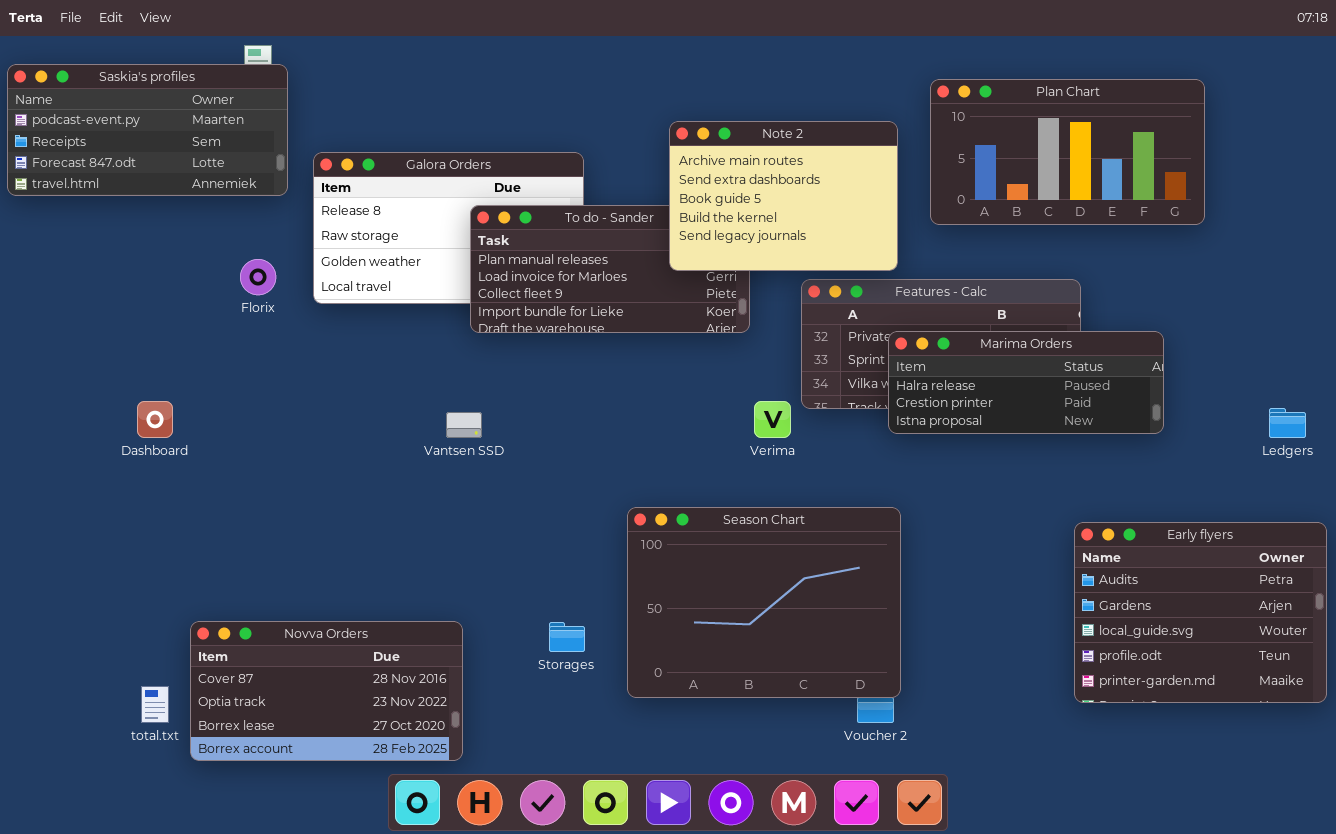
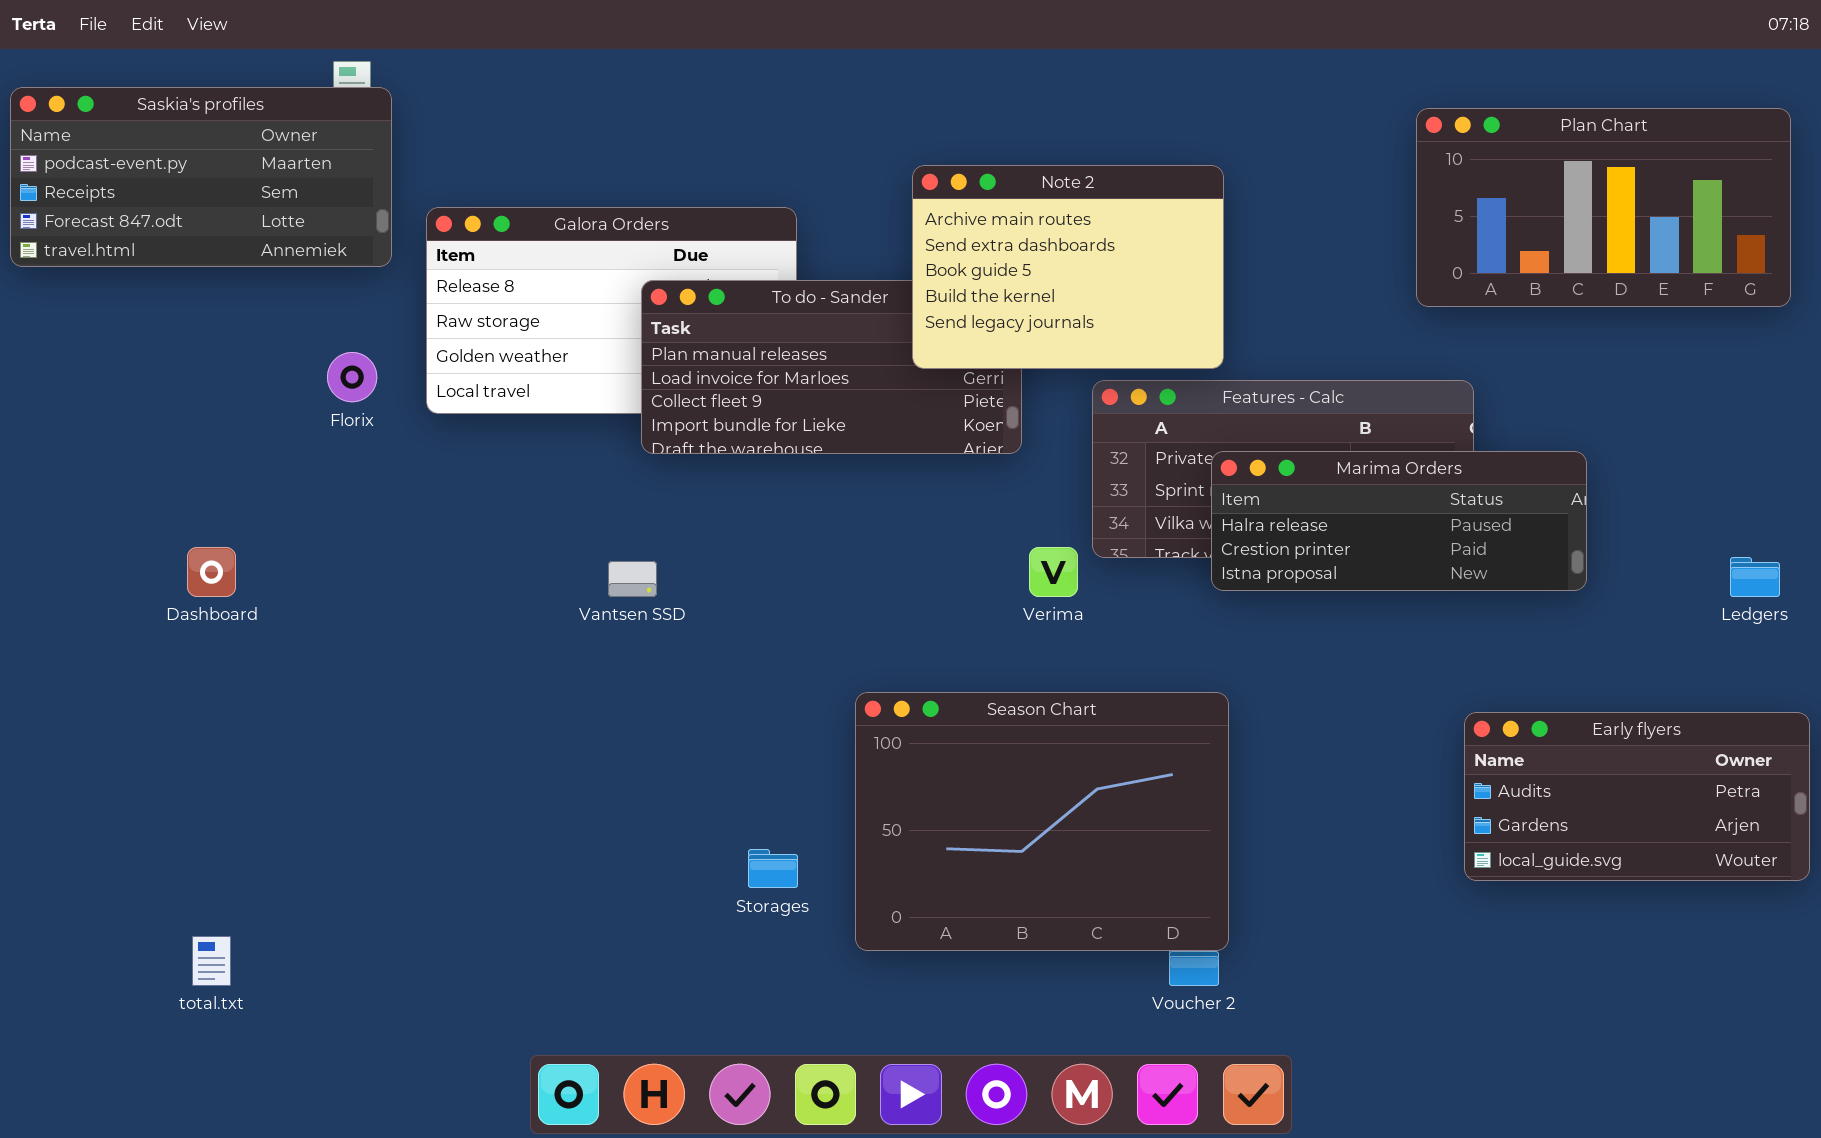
Plan Chart: [930,79,1205,225] -> [1416,108,1791,307], moved
Early flyers: [1074,522,1327,703] -> [1464,712,1810,881], resized
Novva Orders: [190,621,463,761] -> none, closed

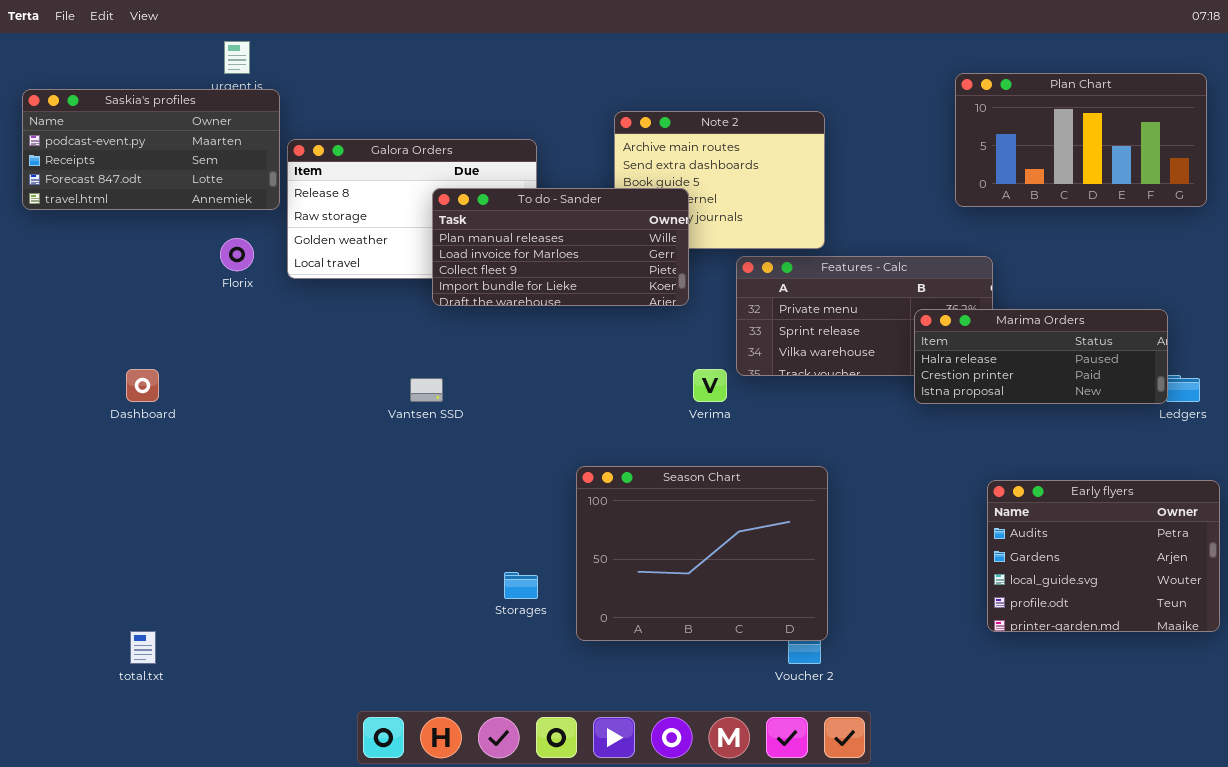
Saskia's profiles: [10,87,392,267] -> [22,89,280,210], moved
To do - Sander: [641,280,1022,454] -> [432,188,689,306], raised
Marima Orders: [1211,451,1587,591] -> [914,309,1168,404], moved
Early flyers: [1464,712,1810,881] -> [987,480,1220,632], resized

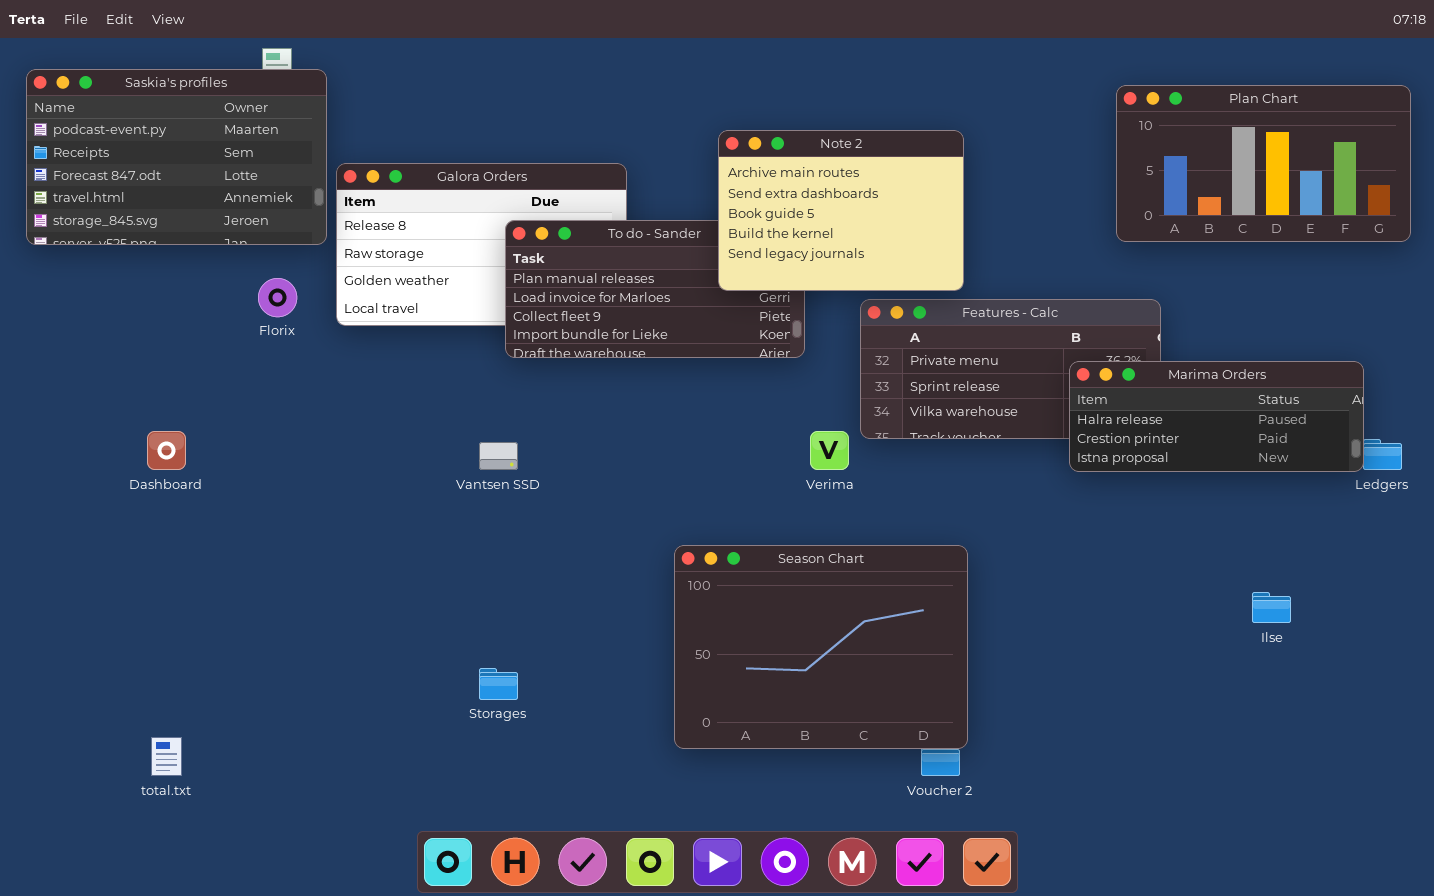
Saskia's profiles: [22,89,280,210] -> [26,69,327,245], resized
Note 2: [614,111,825,249] -> [718,130,964,291], raised
Early flyers: [987,480,1220,632] -> none, closed
Storages: [504,572,538,599] -> [479,668,518,700], moved

